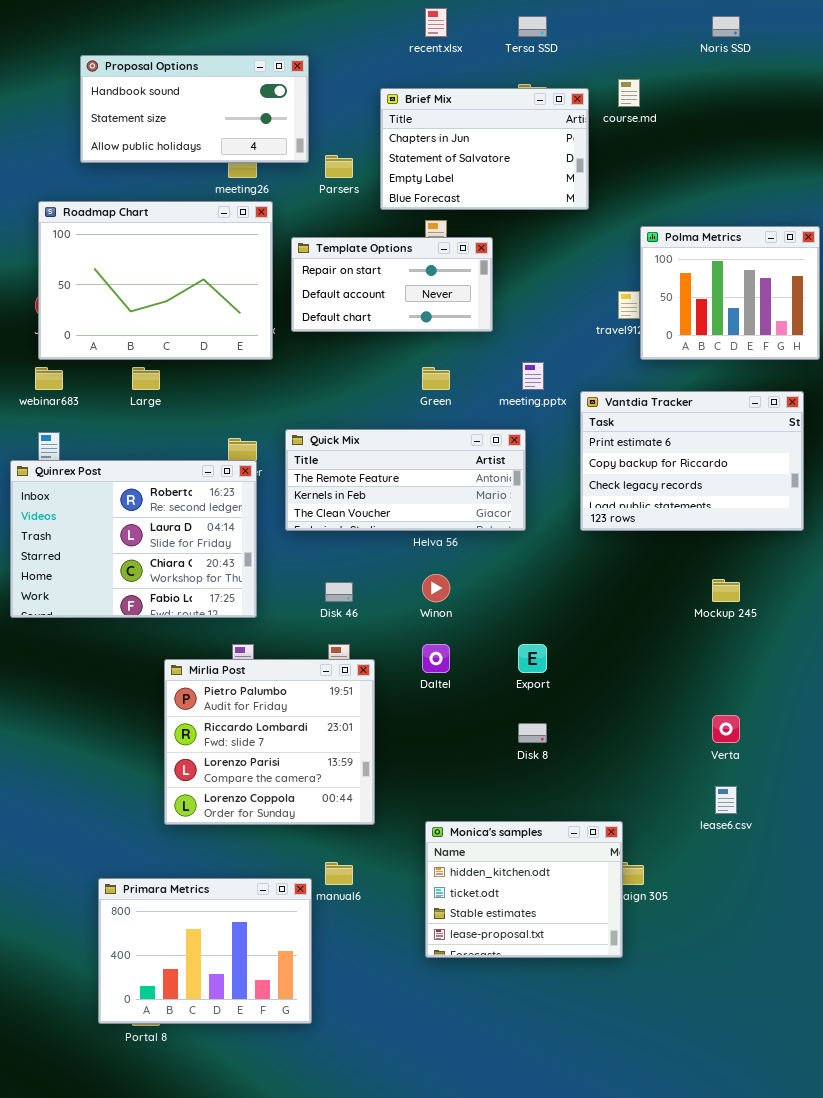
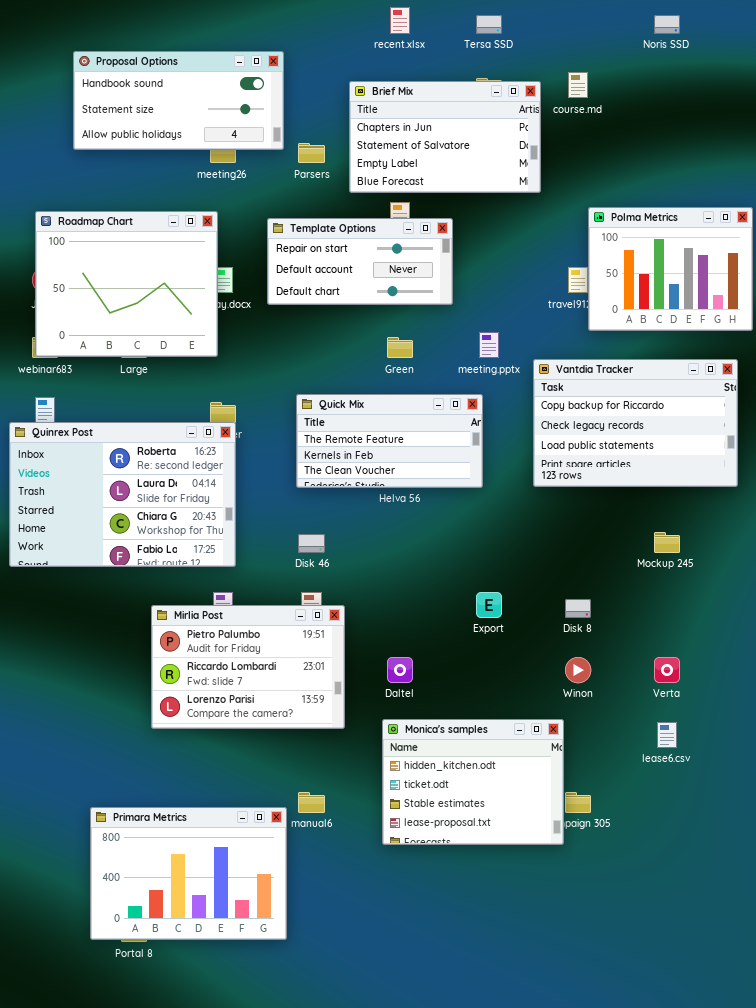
Roadmap Chart: [38,201,273,360] -> [35,211,218,357], moved, resized
Vantdia Tracker: [580,391,804,531] -> [533,359,738,487], scrolled down 1 row
Quick Mix: [285,429,526,531] -> [296,394,483,488], resized
Winon: [422,574,450,602] -> [565,657,591,683], moved
Daltel: [422,644,450,673] -> [387,657,413,683], moved
Mirlia Post: [164,659,375,825] -> [151,605,345,729], resized
Disk 8: [518,723,547,743] -> [565,599,591,618], moved
Monica's samples: [425,821,623,958] -> [382,719,564,845], moved

